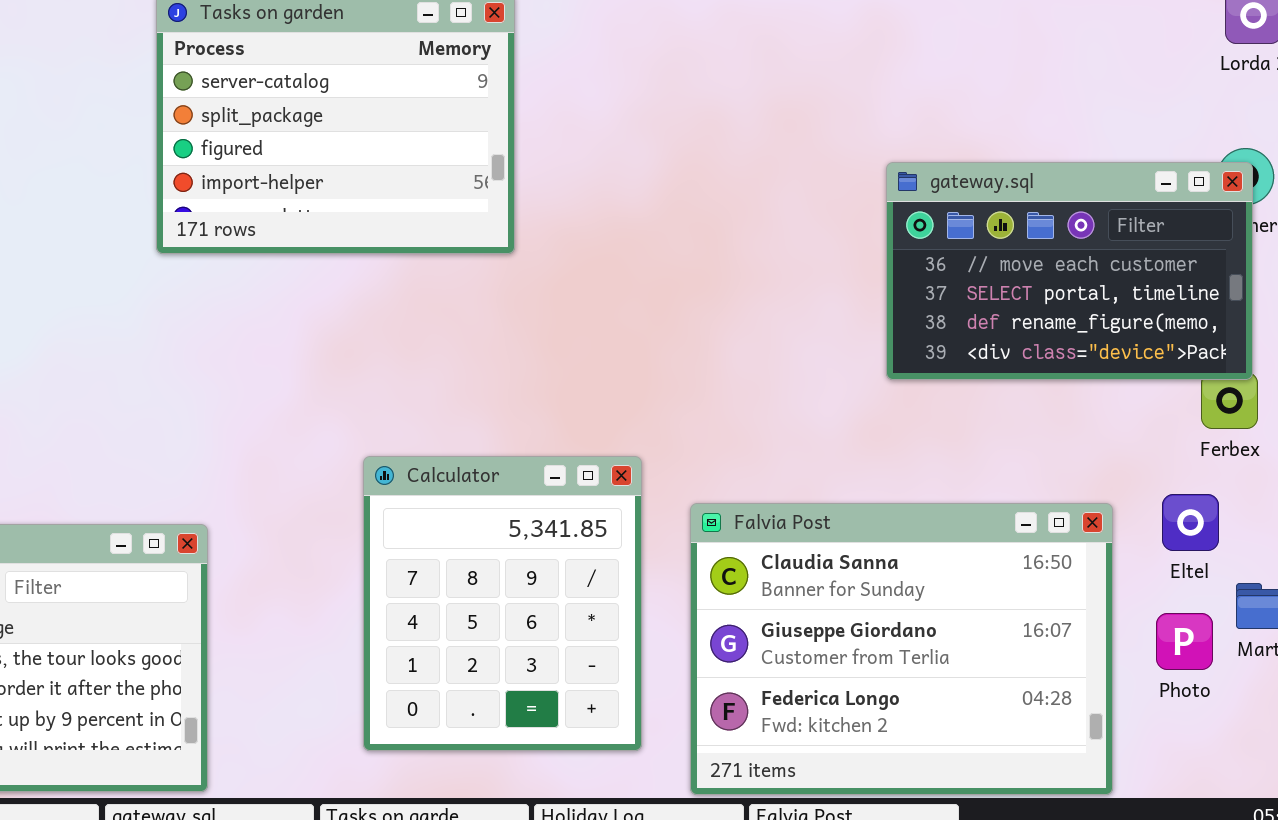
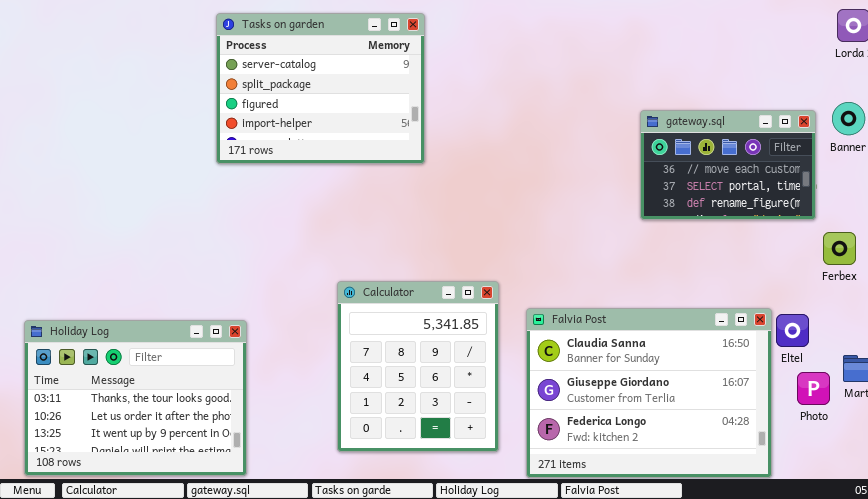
gateway.sql: [886,162,1253,380] -> [640,110,816,220], resized
Eltel: [1162,494,1219,551] -> [776,314,809,347], moved

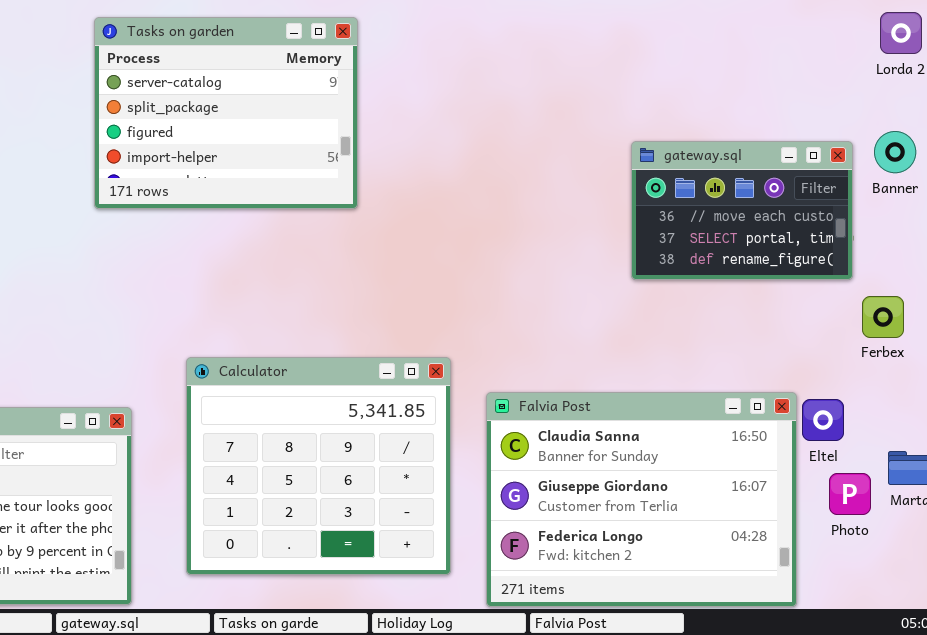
Calculator: [337,281,499,452] -> [186,357,451,575], resized

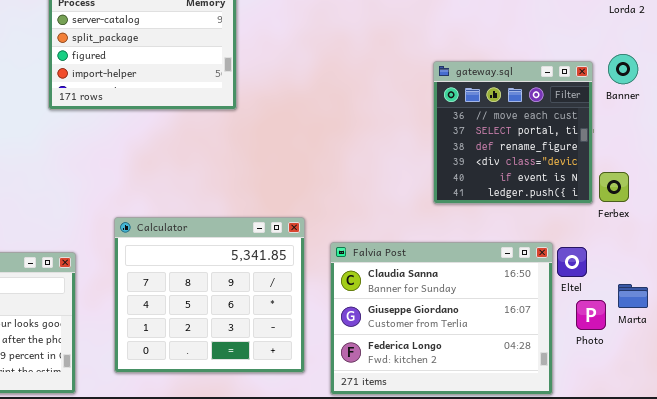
gateway.sql: [631,141,853,280] -> [433,61,593,204], resized

